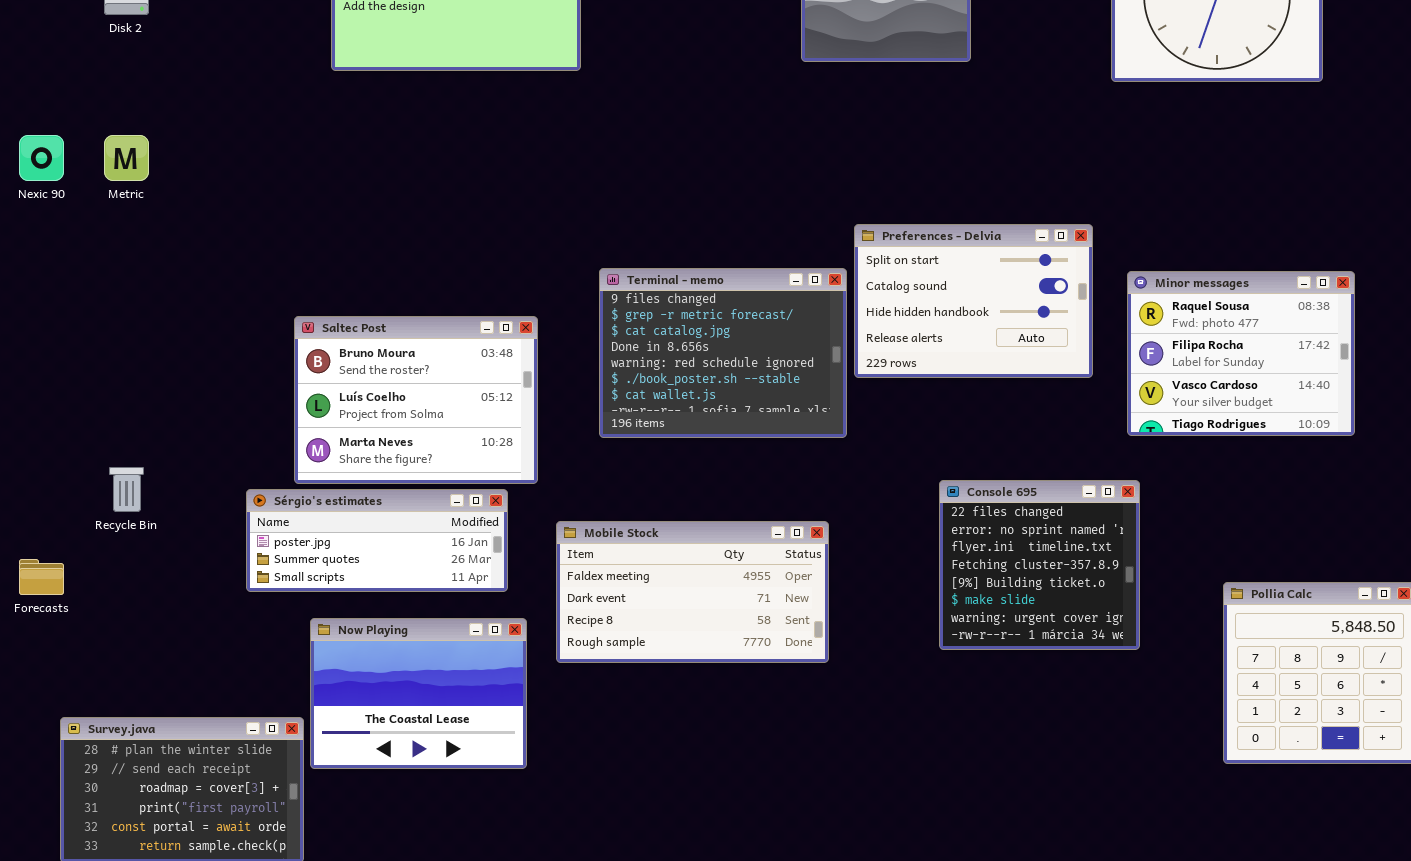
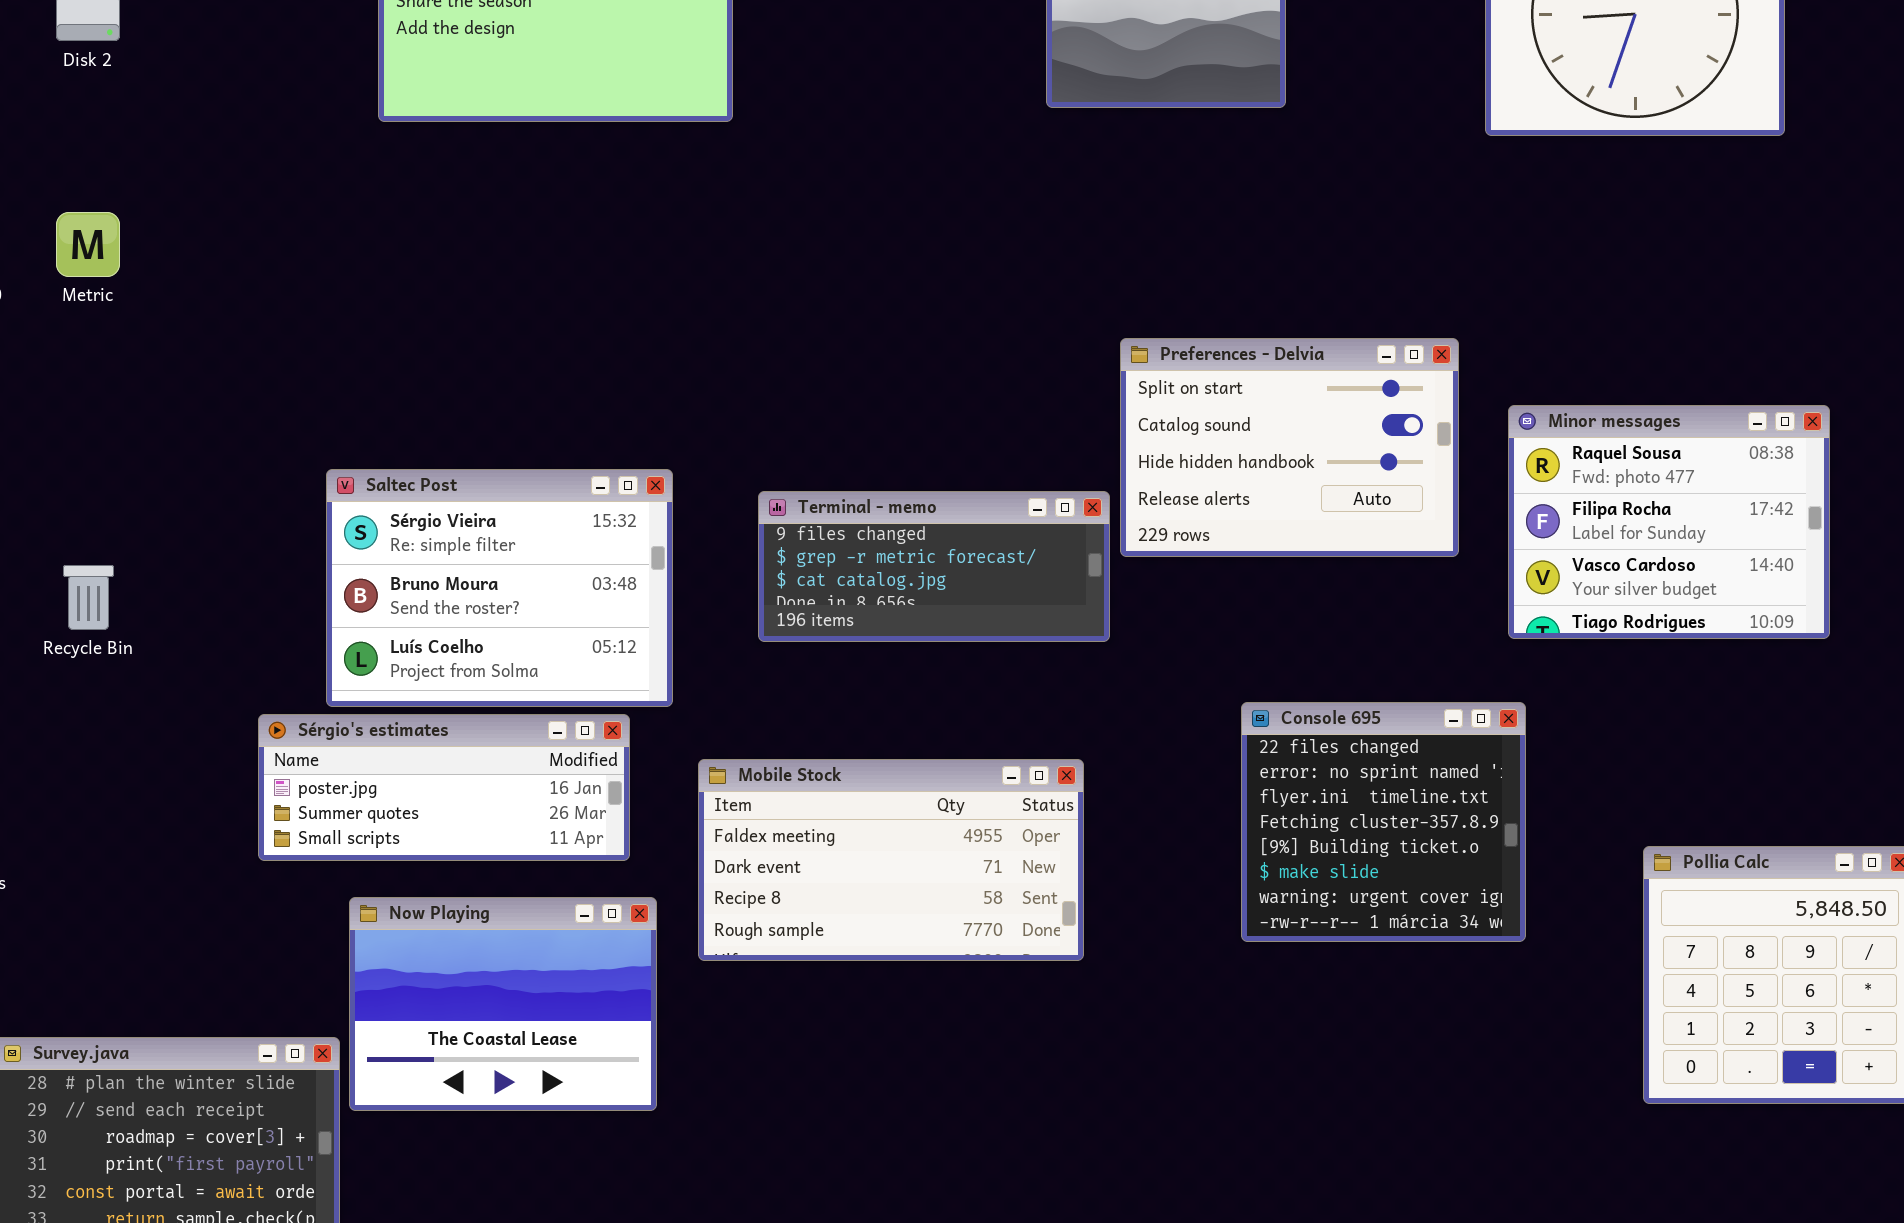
Terminal - memo: [599,268,847,438] -> [758,491,1110,642], resized
Saltec Post: [294,316,538,484] -> [326,469,673,707], scrolled up 1 row
Recycle Bin: [109,467,144,512] -> [63,565,114,630], moved

